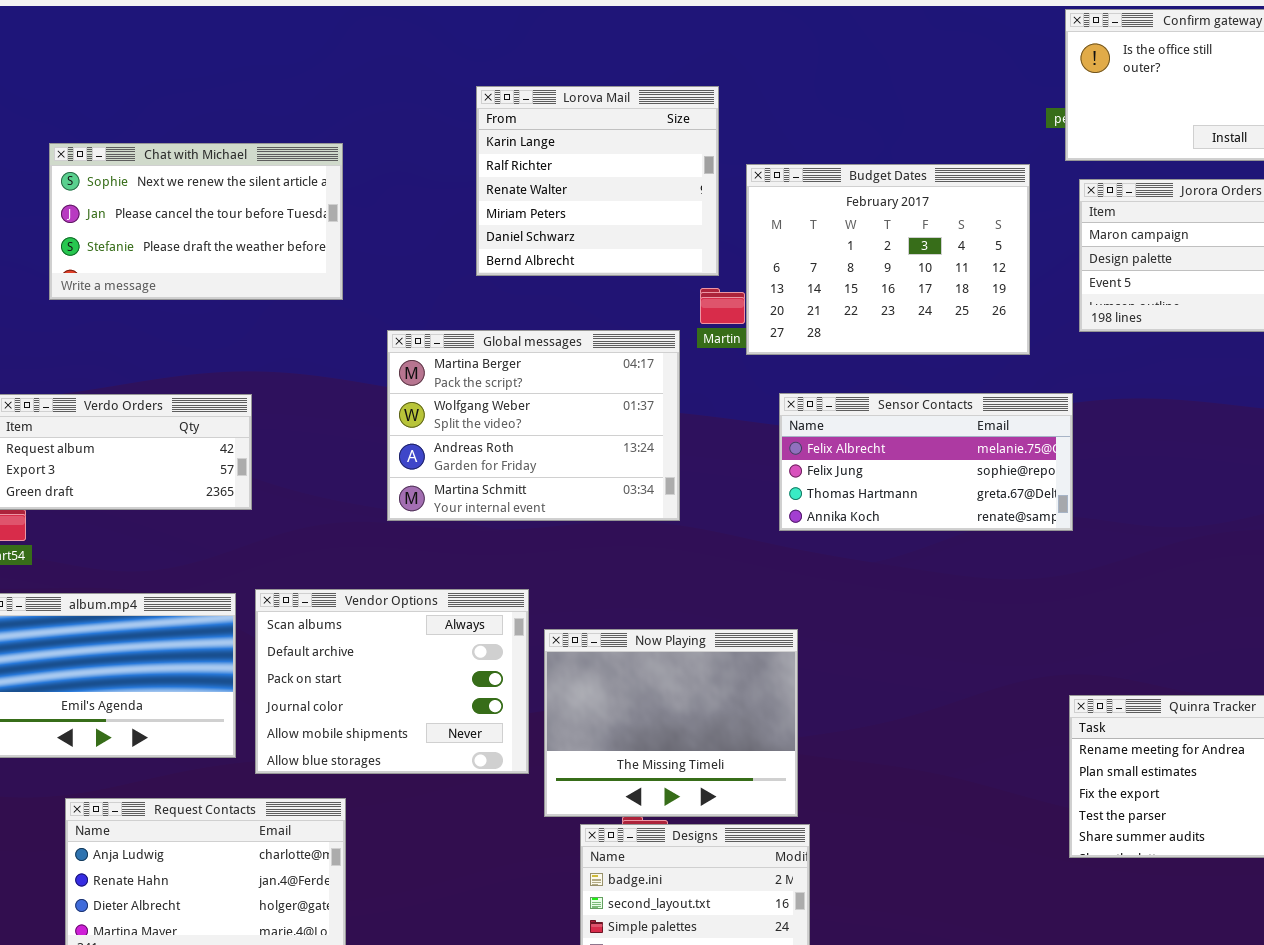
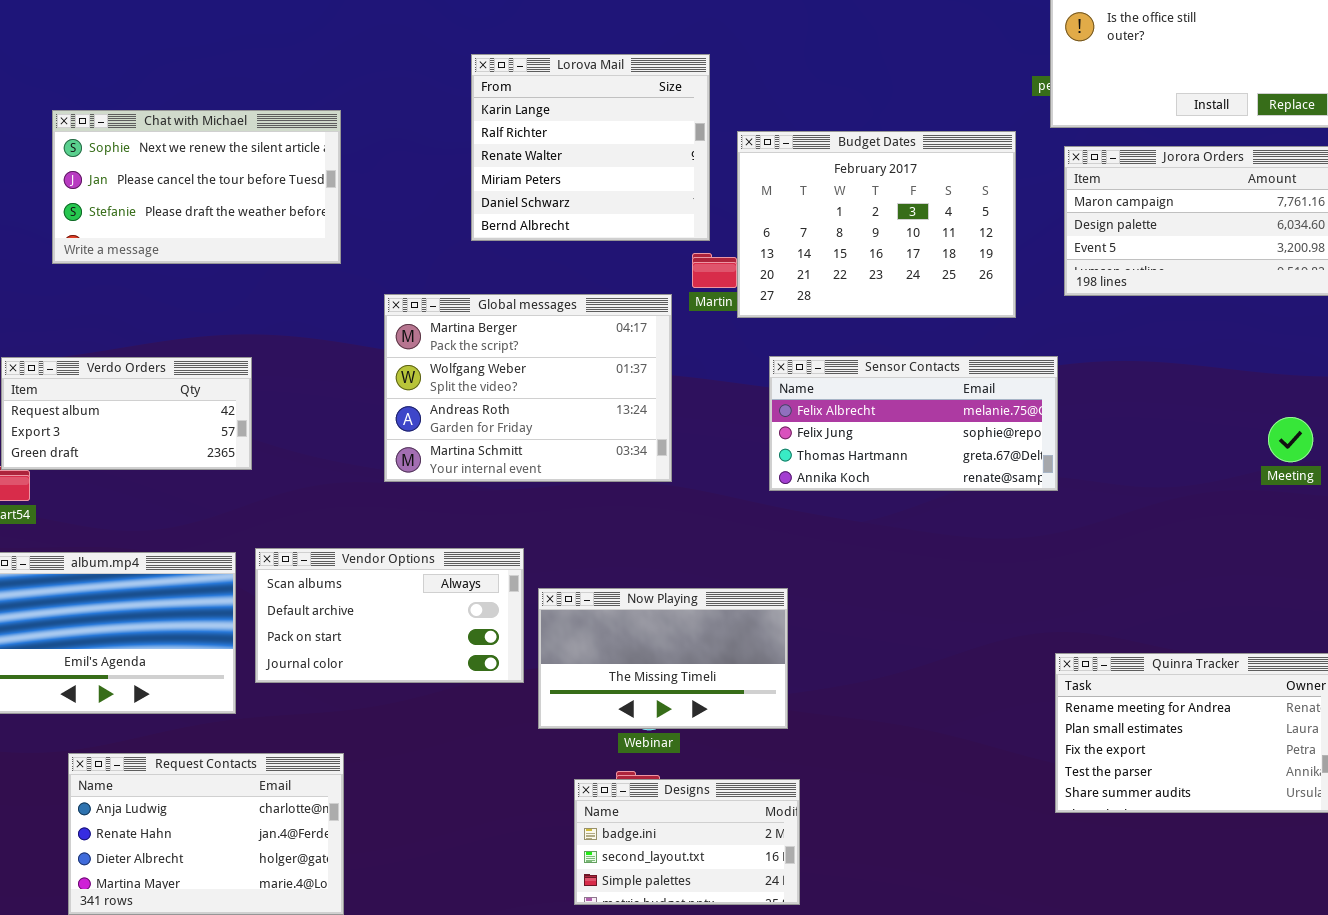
Vendor Options: [255,589,529,774] -> [255,548,524,683], resized
Now Playing: [544,629,798,817] -> [538,588,788,729], resized

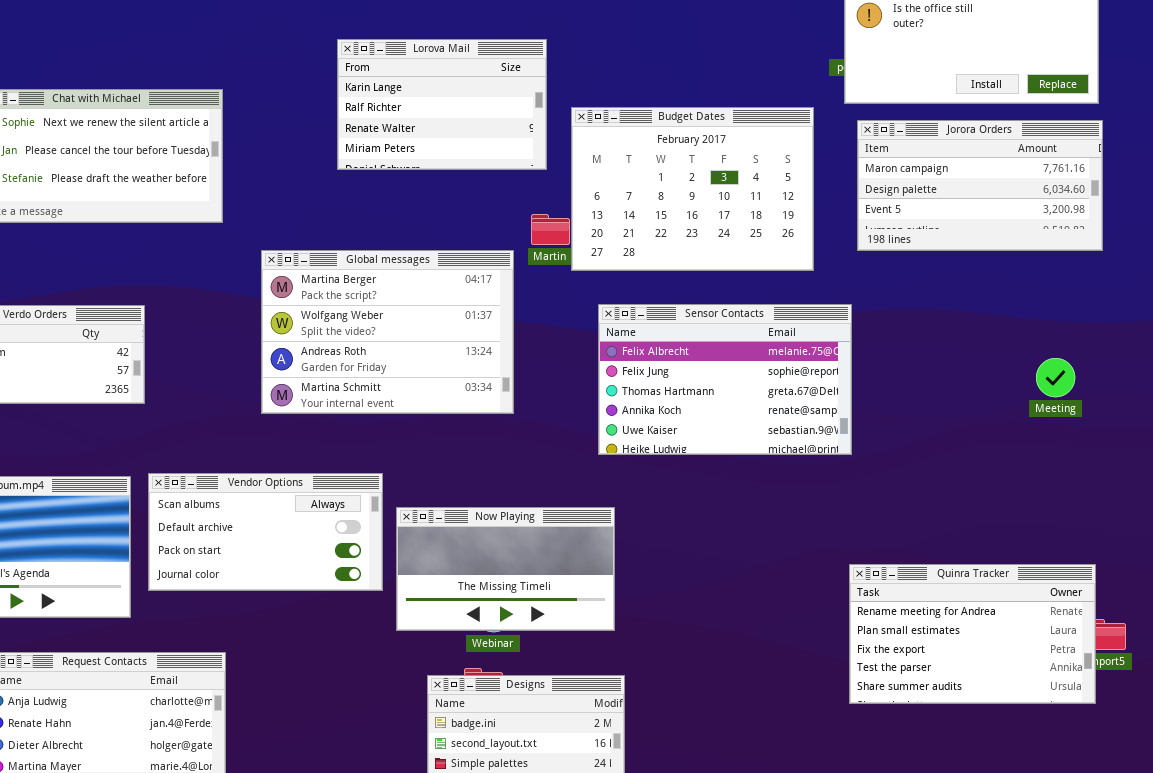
Lorova Mail: [471,54,710,241] -> [337,39,547,170], resized
Sensor Contacts: [769,356,1058,491] -> [598,304,852,455], resized

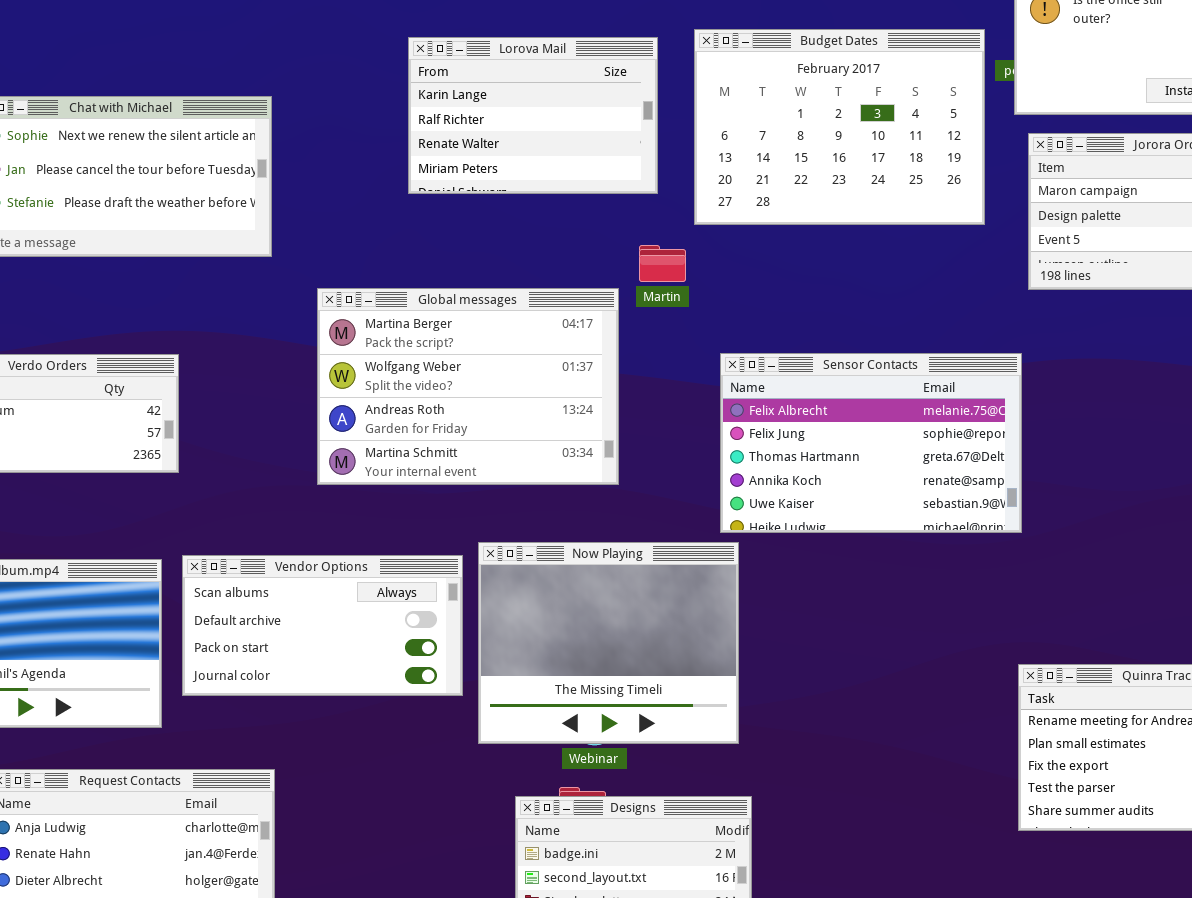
Budget Dates: [571,107,814,271] -> [694,29,985,225], moved
Now Playing: [396,507,615,631] -> [478,542,739,744], resized

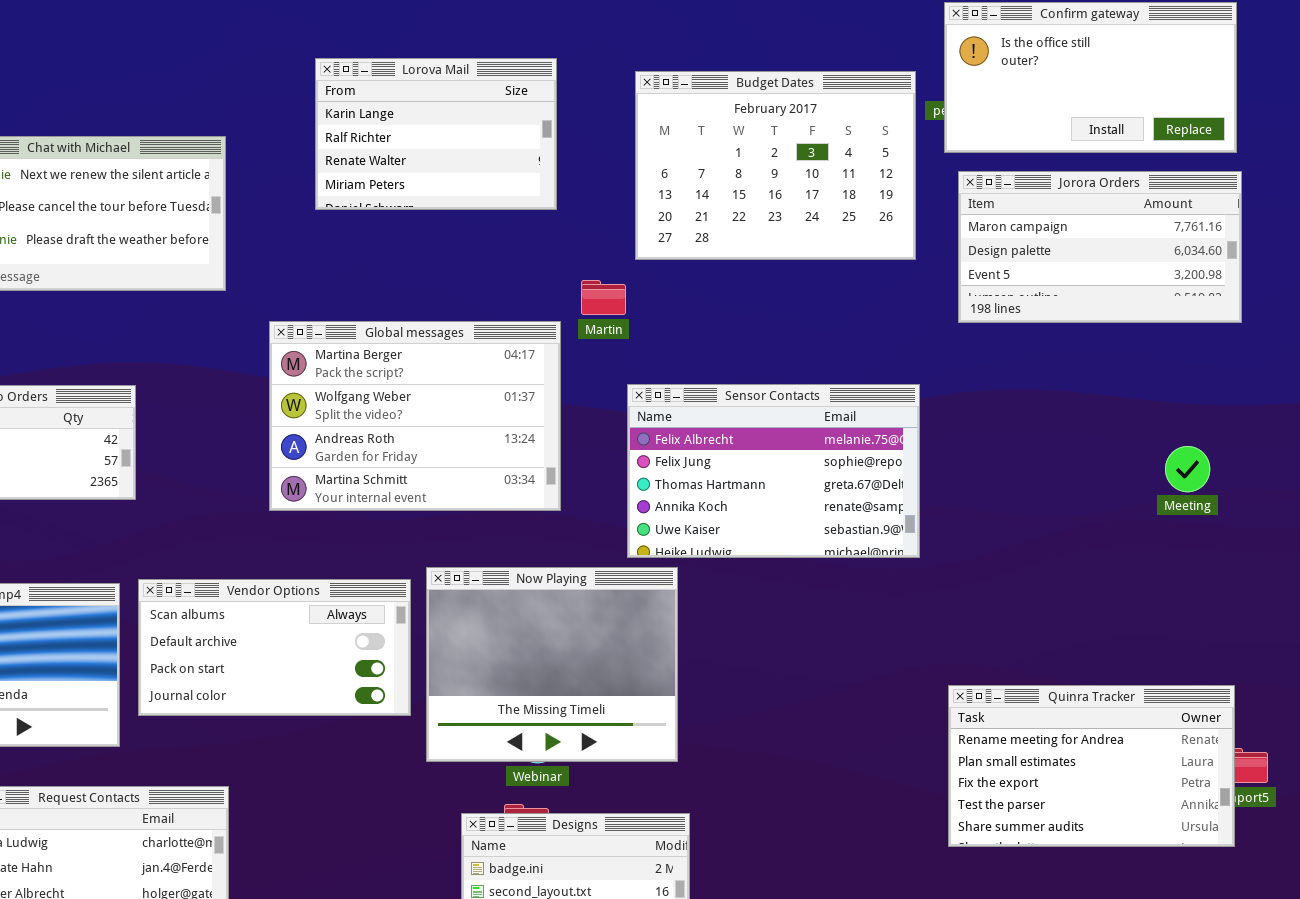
Lorova Mail: [408,37,658,194] -> [315,58,557,210], moved
Sensor Contacts: [720,353,1022,533] -> [627,384,920,558], moved

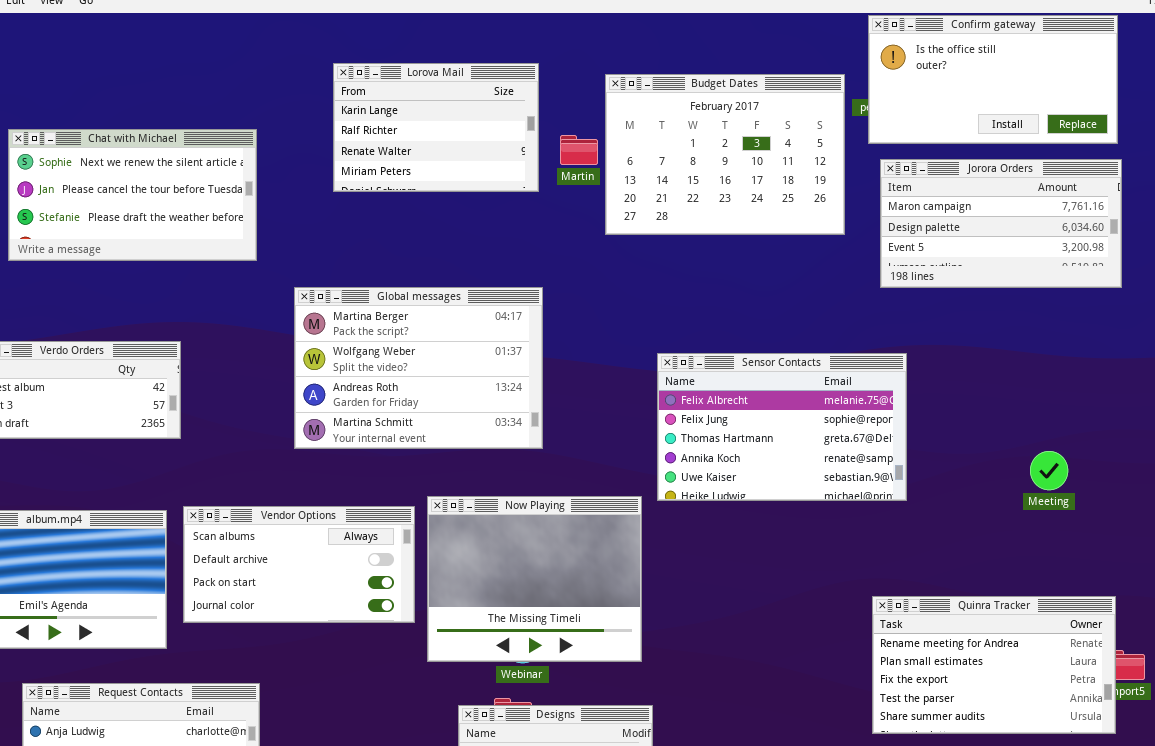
Martin: [581,280,626,315] -> [560,135,598,165], moved
Sensor Contacts: [627,384,920,558] -> [657,353,907,501], moved
Meeting: [1165,446,1210,492] -> [1030,451,1068,490], moved

